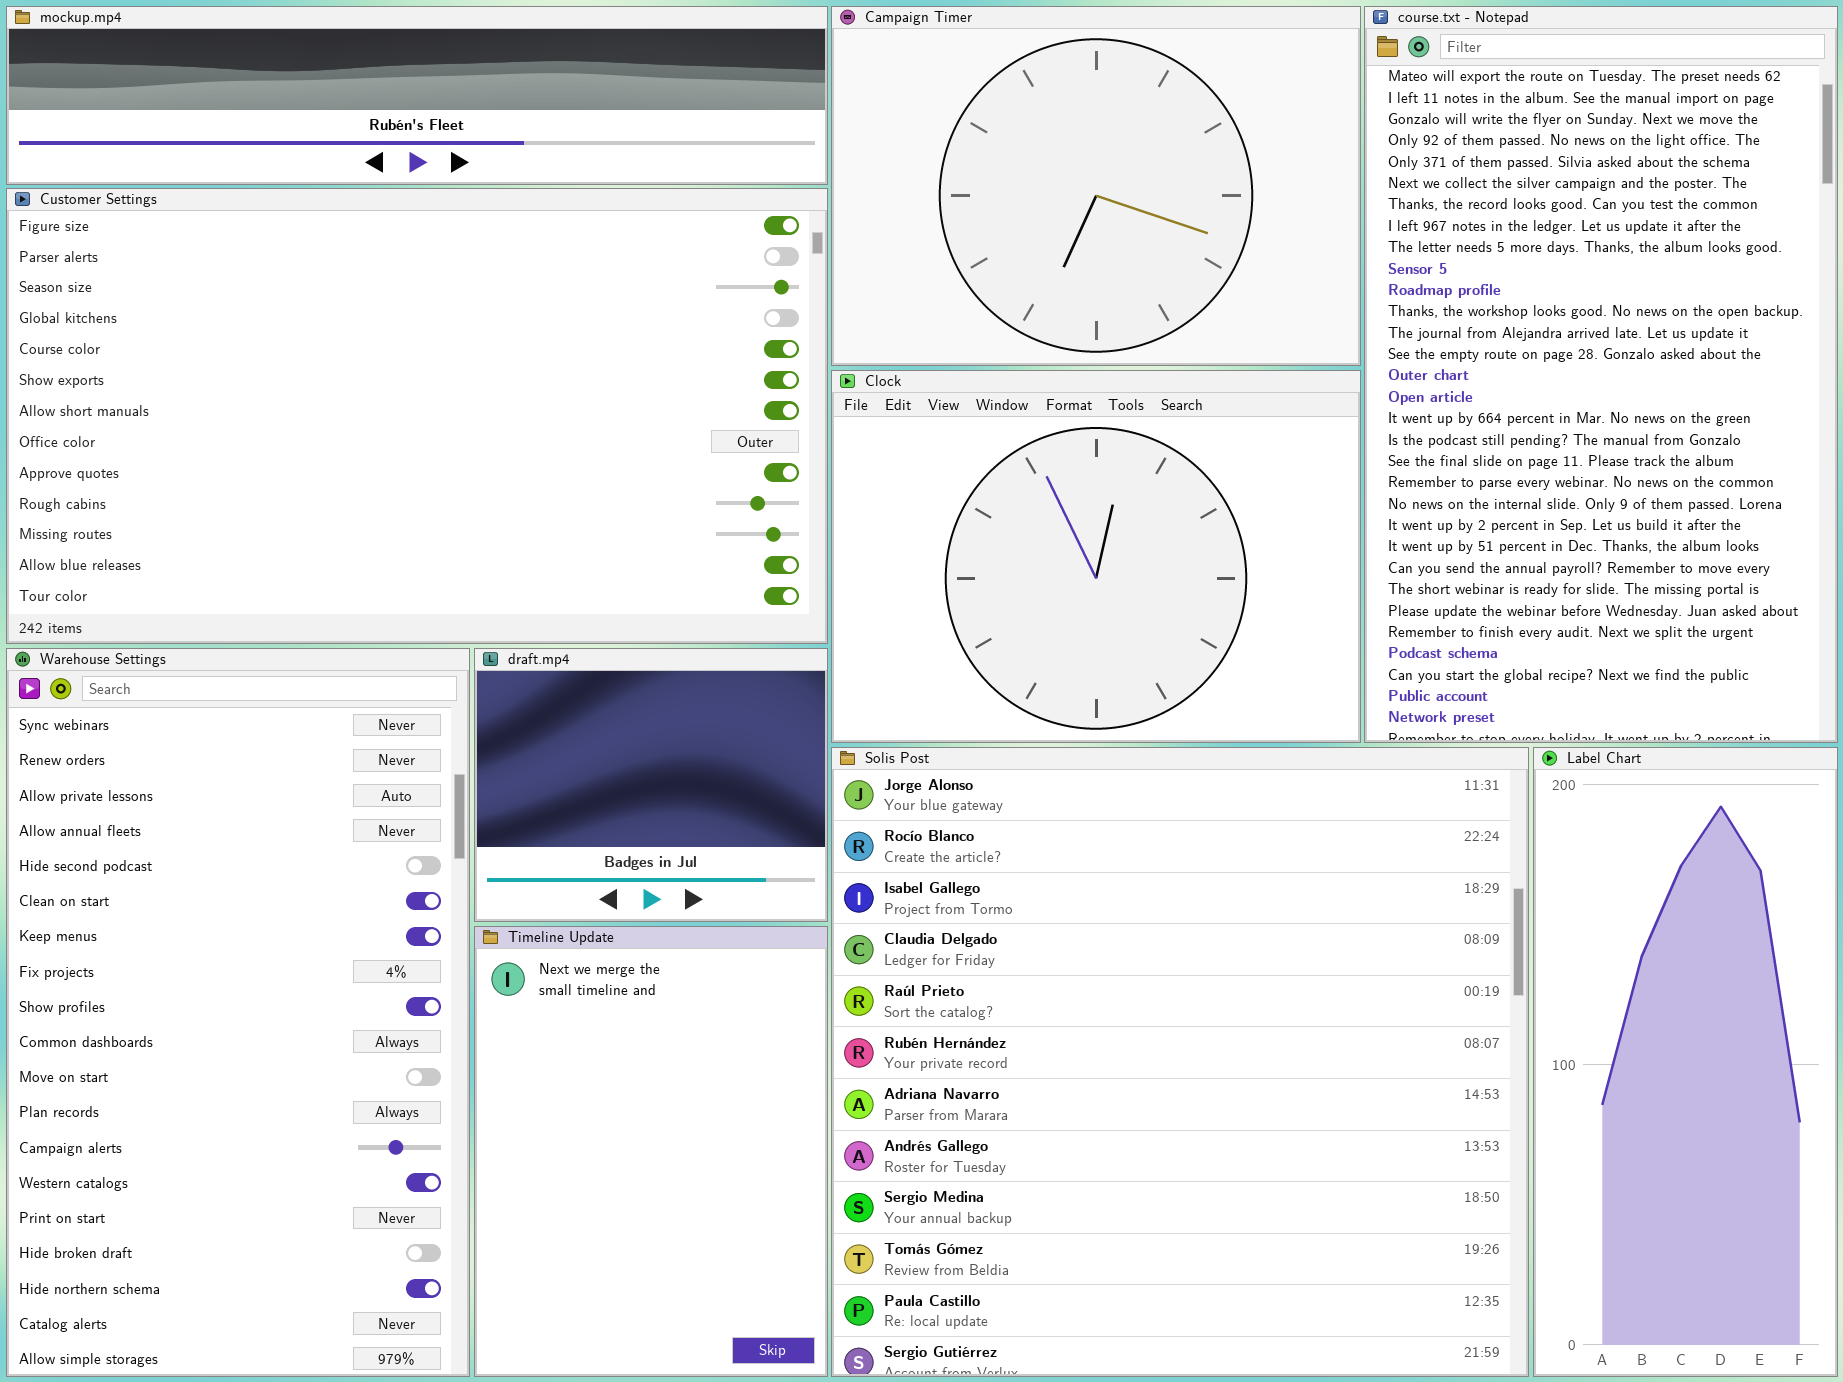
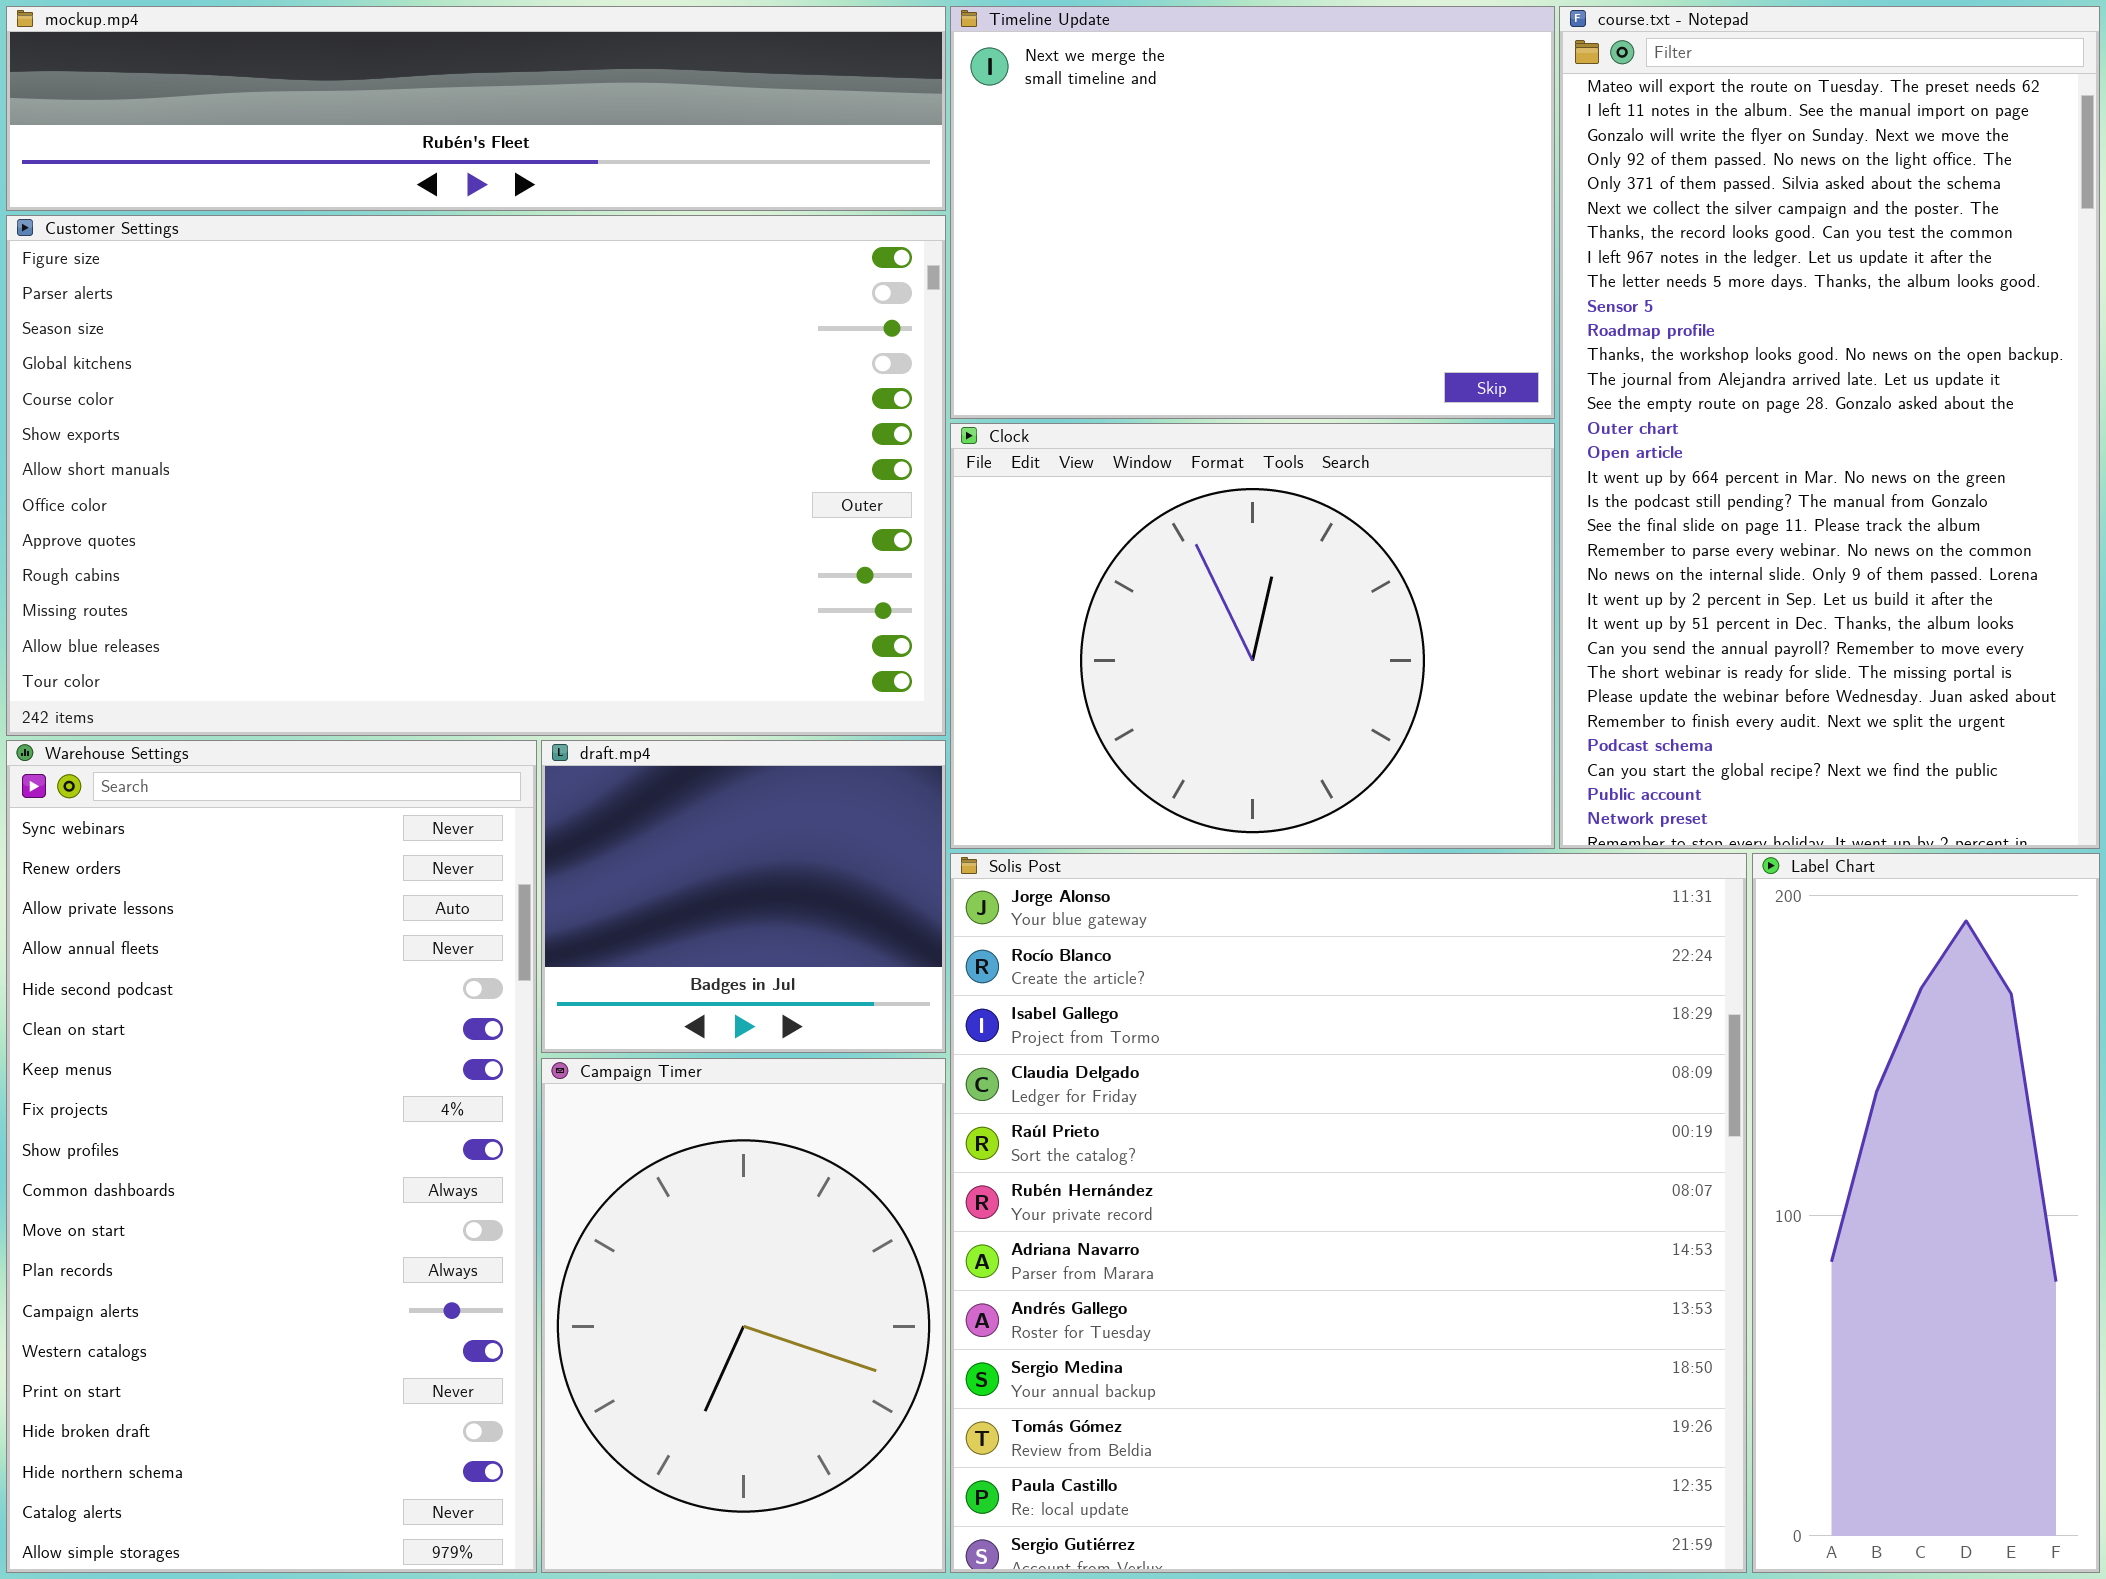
Campaign Timer: [831,6,1361,366] -> [541,1058,946,1573], moved, resized
Timeline Update: [474,926,828,1377] -> [950,6,1555,419], moved, resized

